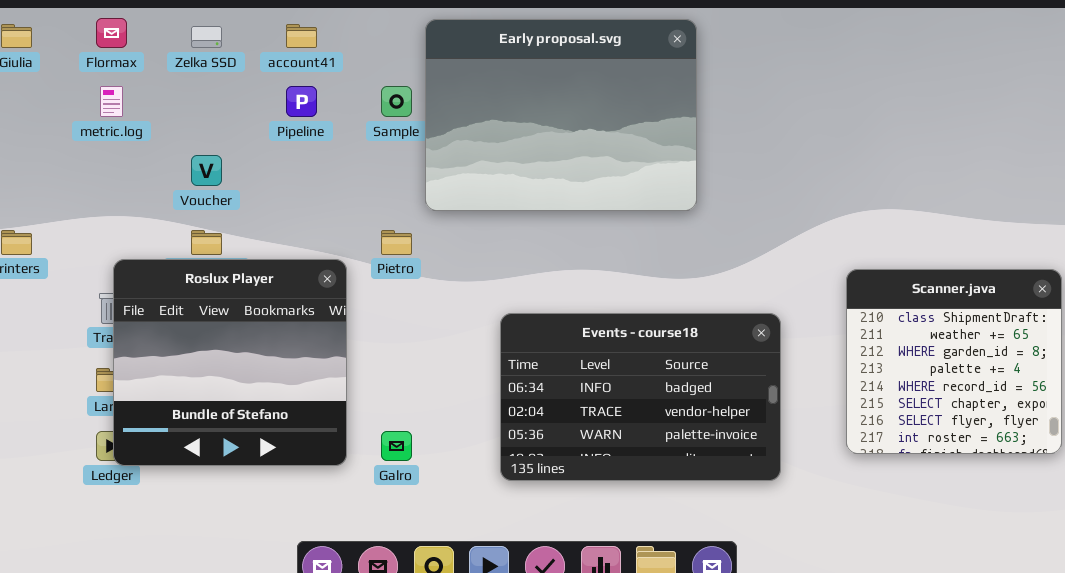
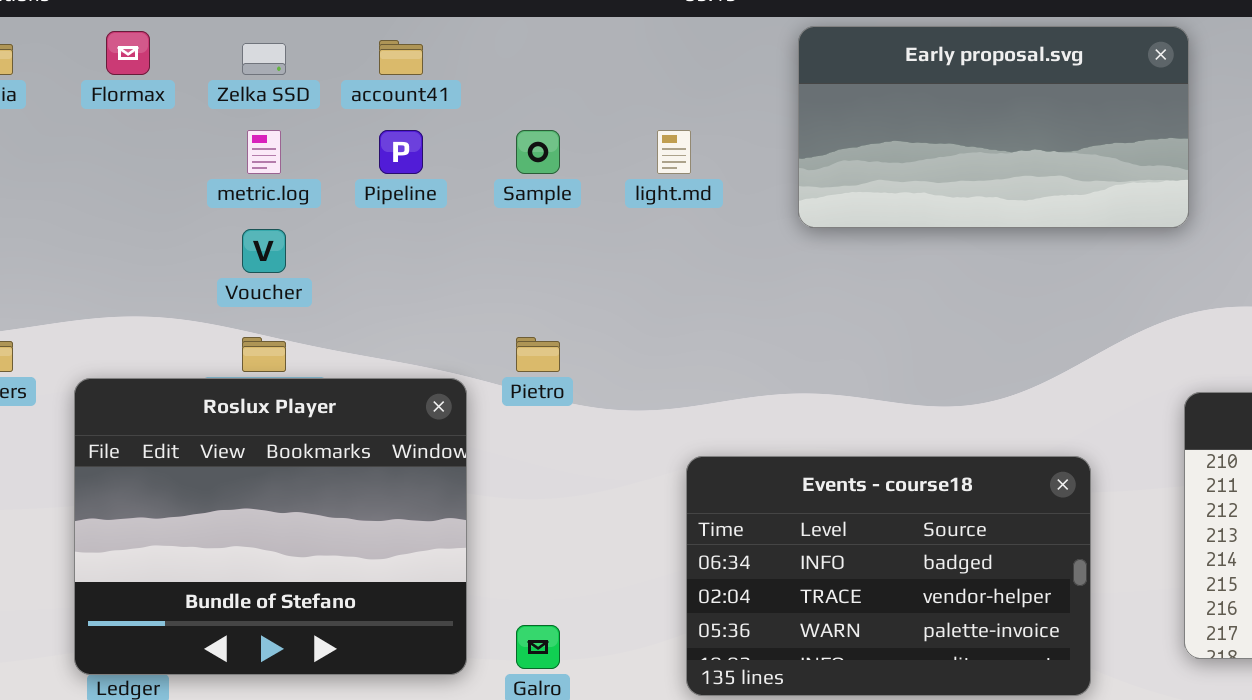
Early proposal.svg: [425,19,697,211] -> [798,26,1189,228], moved, resized
metric.log: [100,86,123,117] -> [247,130,281,174], moved
Roslux Player: [113,259,347,466] -> [74,378,467,675], resized

